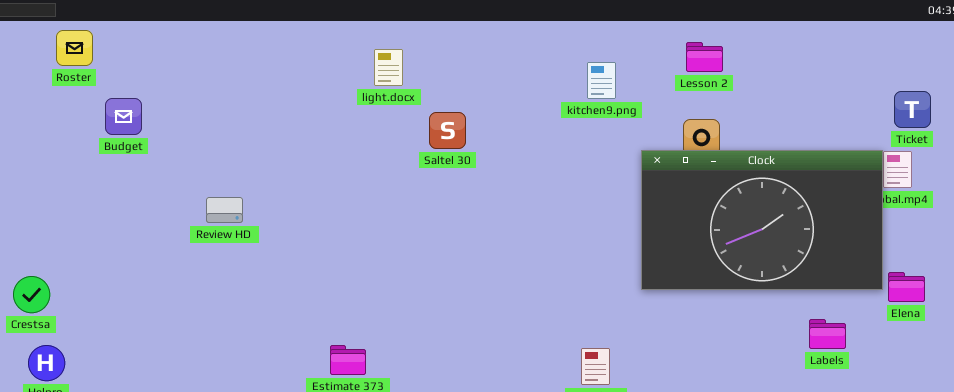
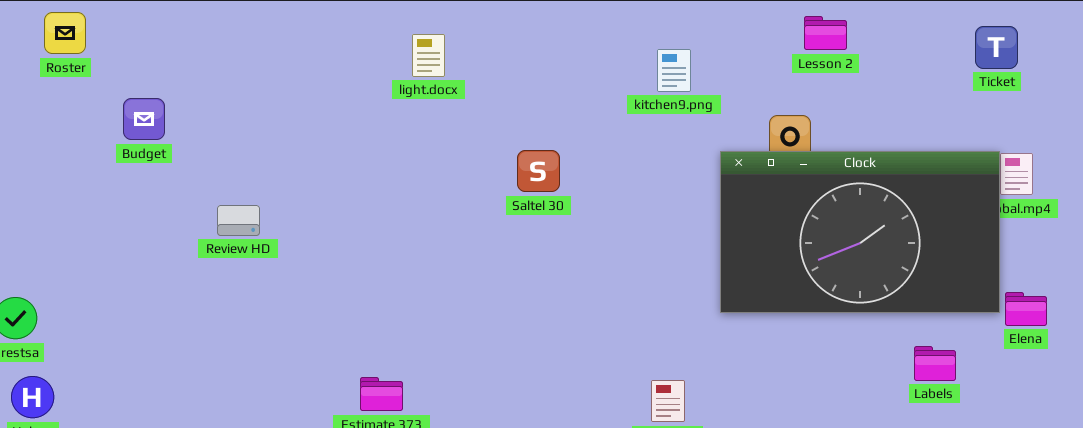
Lesson 2: [686,42,723,72] -> [804,16,847,50], moved
Ticket: [894,91,931,128] -> [975,26,1018,69], moved
Budget: [105,98,142,135] -> [123,98,165,140], moved
Saltel 30: [429,112,466,149] -> [517,150,560,192], moved

